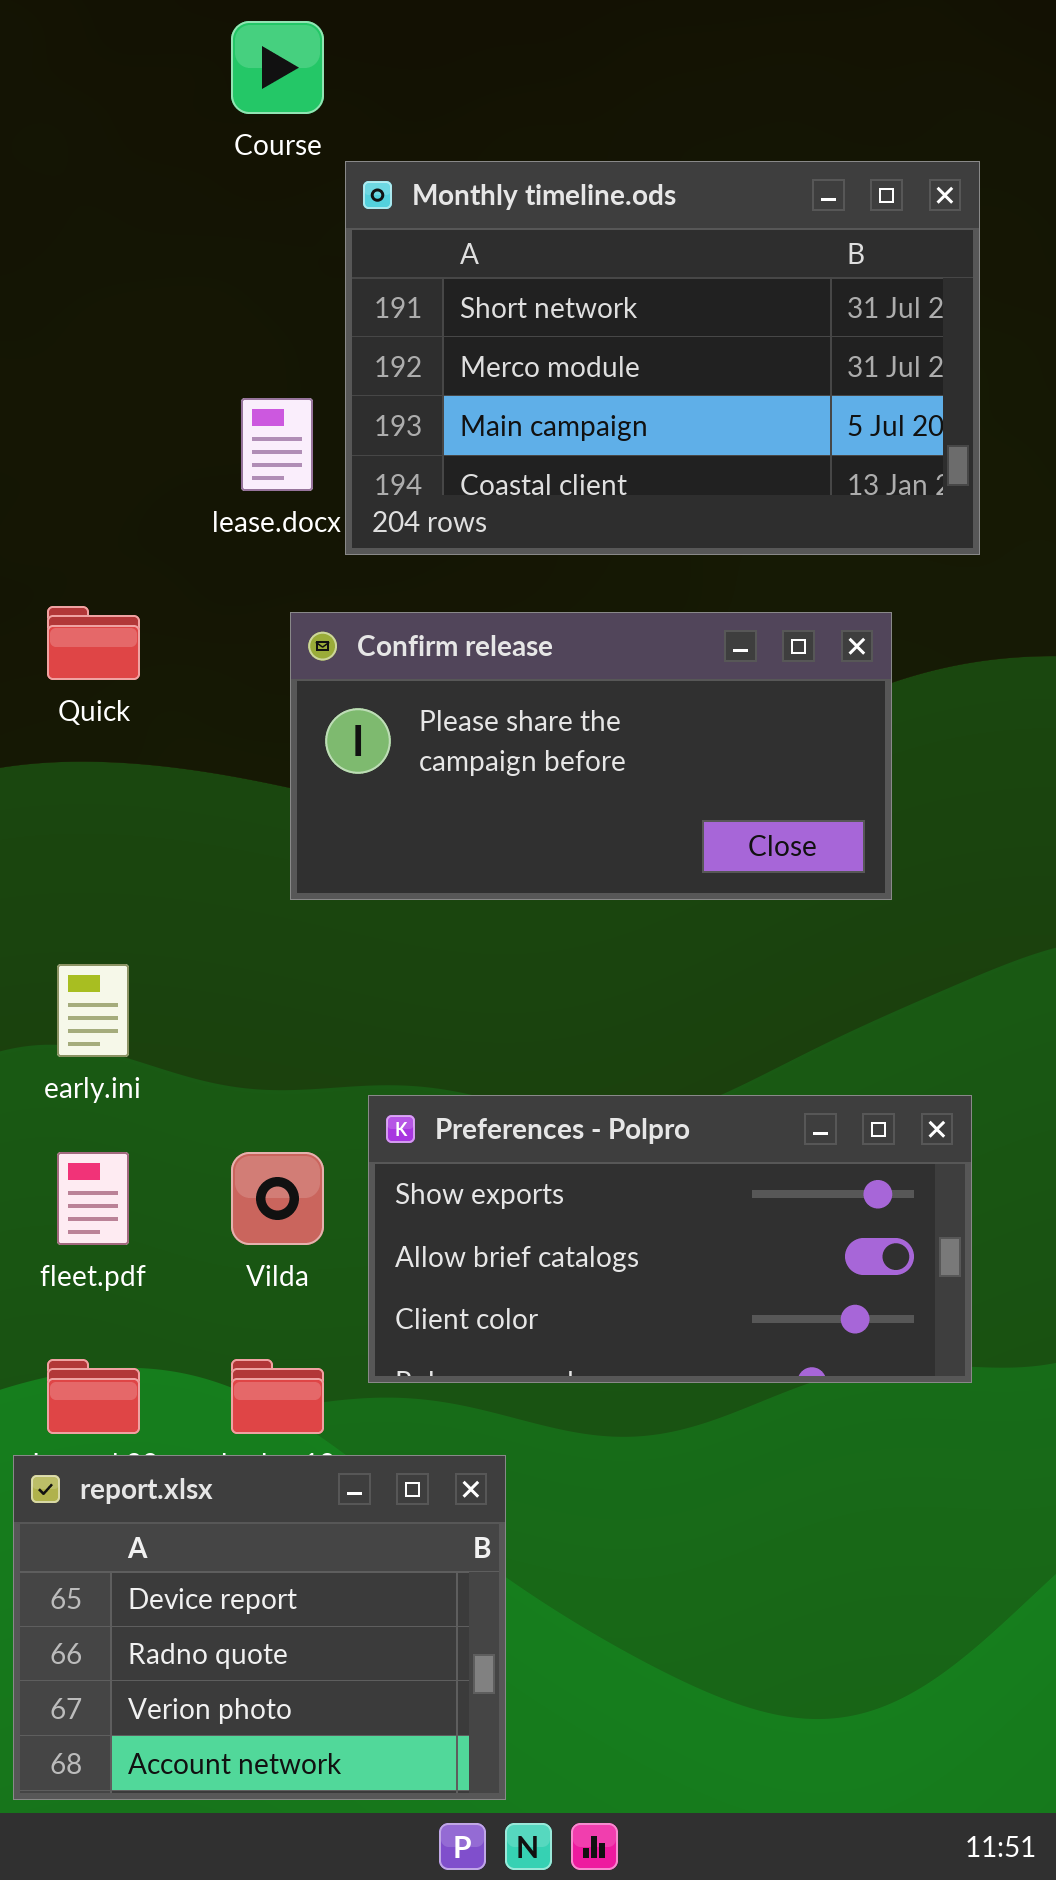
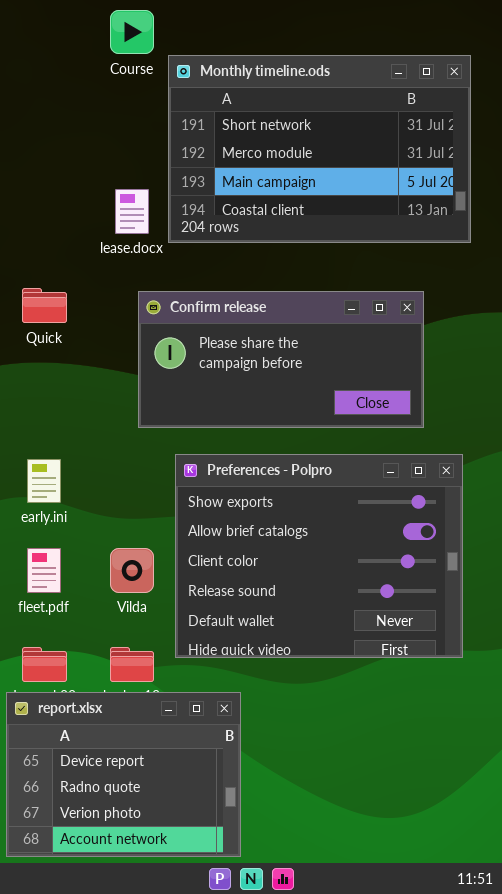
Monthly timeline.ods: [345,161,980,555] -> [168,55,471,243], moved
Preferences - Polpro: [368,1095,972,1383] -> [175,454,463,658], resized

